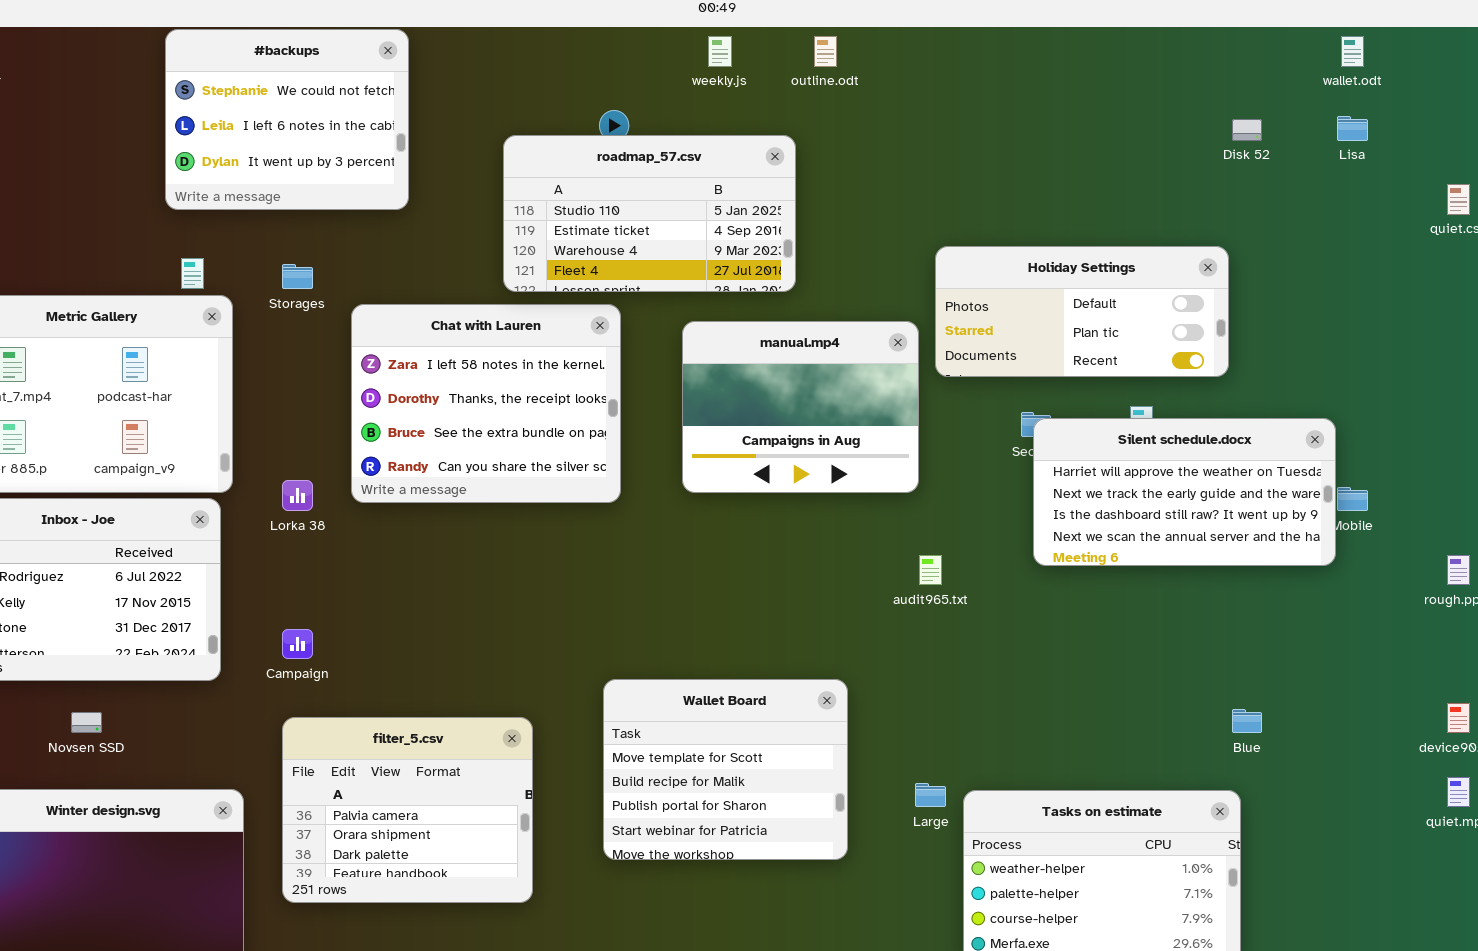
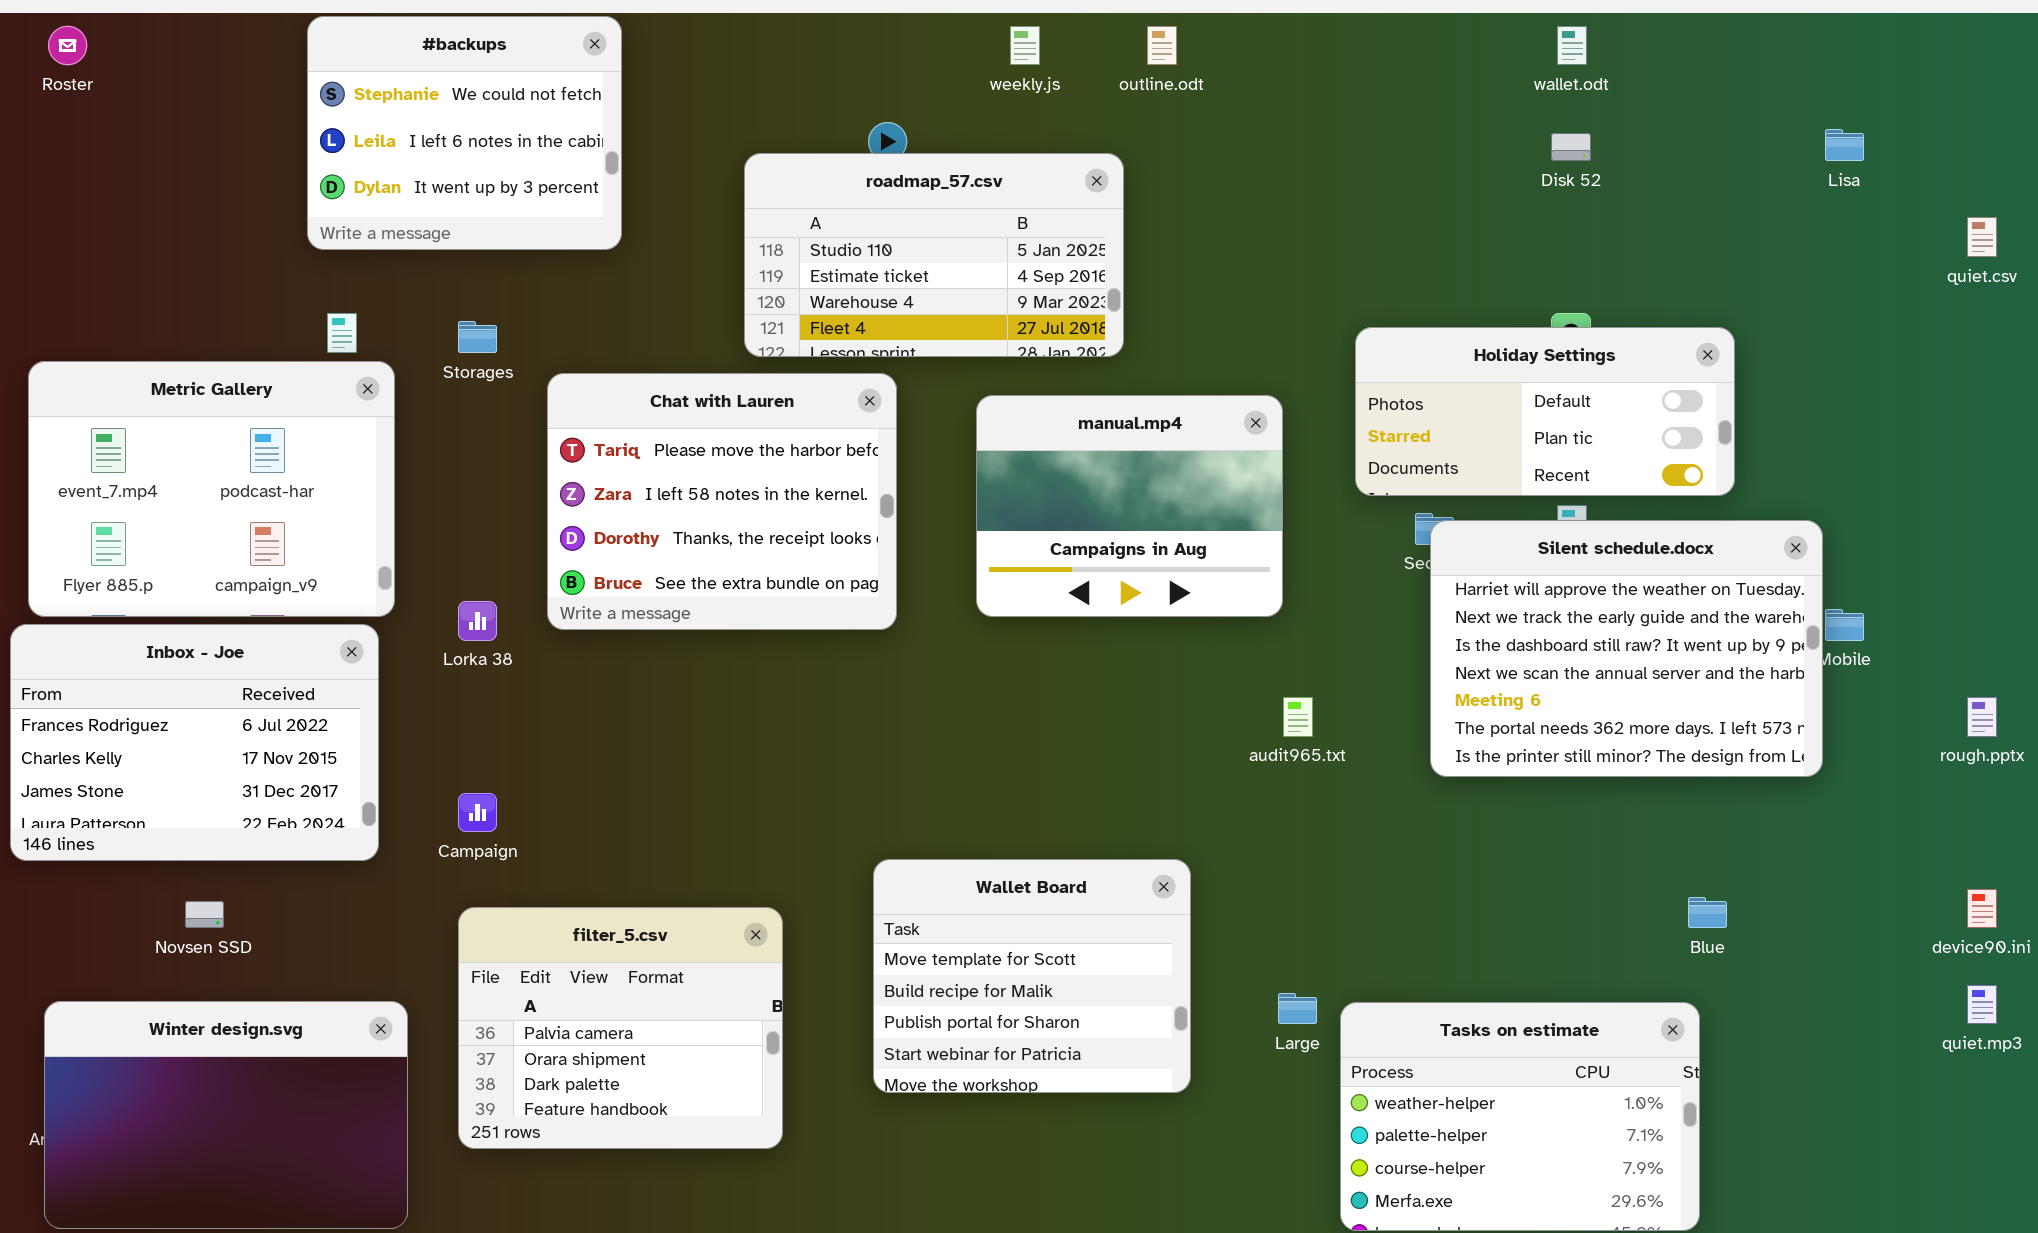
wallet.odt: [1341,36,1364,67] -> [1557,26,1587,65], moved
Disk 52: [1232,119,1262,141] -> [1551,133,1591,161], moved
Holiday Settings: [935,246,1229,377] -> [1355,327,1735,496], moved
Chat with Lauren: [351,304,621,503] -> [547,373,897,630], scrolled up 1 row
Silent schedule.docx: [1033,418,1336,566] -> [1430,520,1823,777], resized

